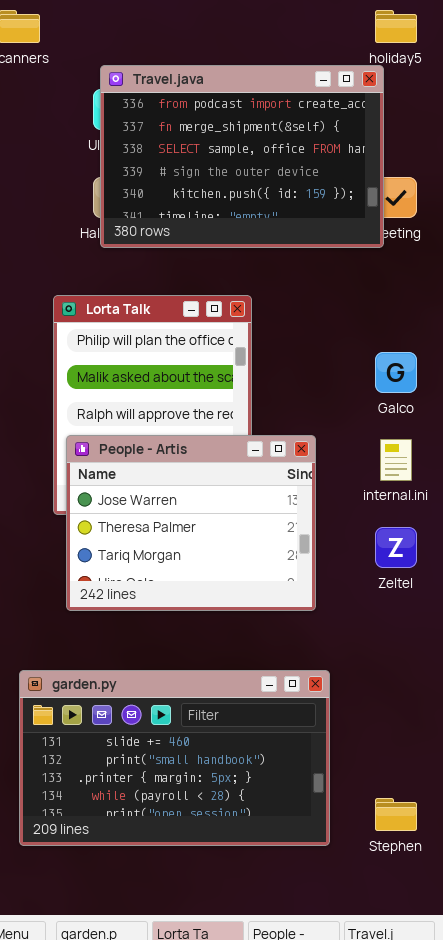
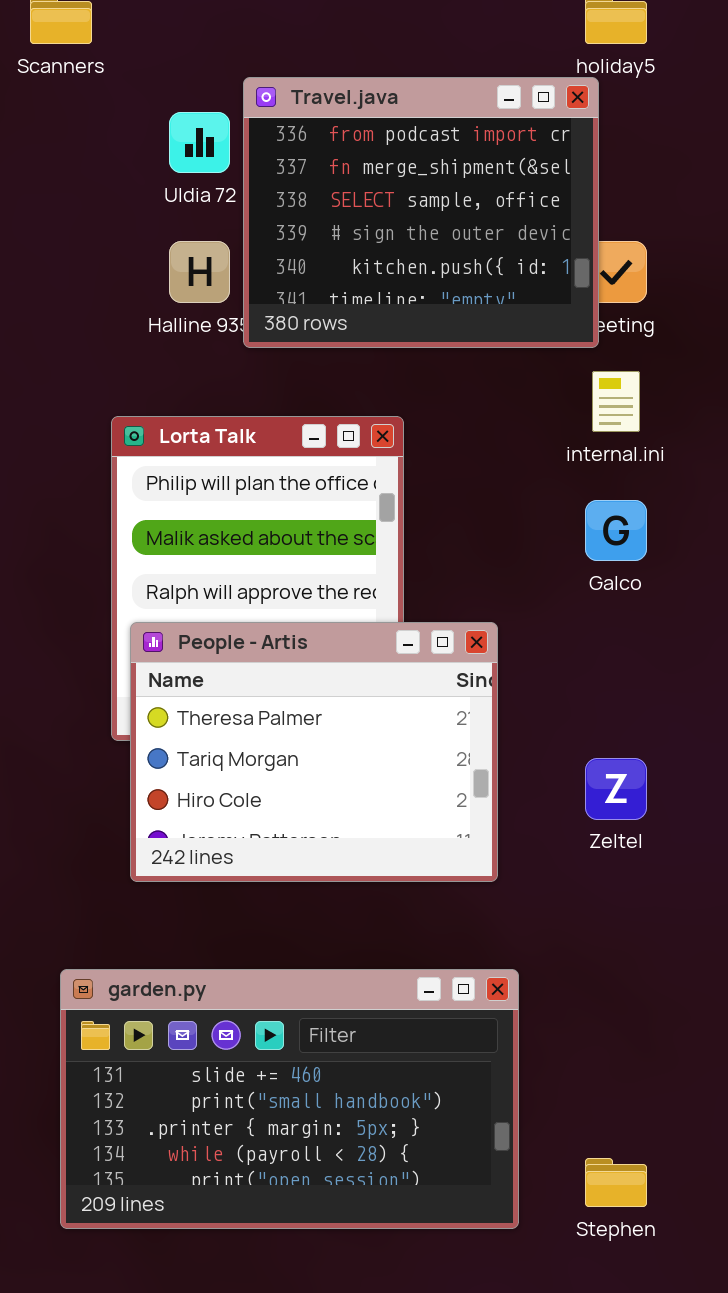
Travel.java: [100,65,384,248] -> [243,77,599,348], resized
People - Artis: [66,435,316,611] -> [130,622,498,882], scrolled down 1 row
internal.ini: [380,439,412,481] -> [592,371,640,432], moved

